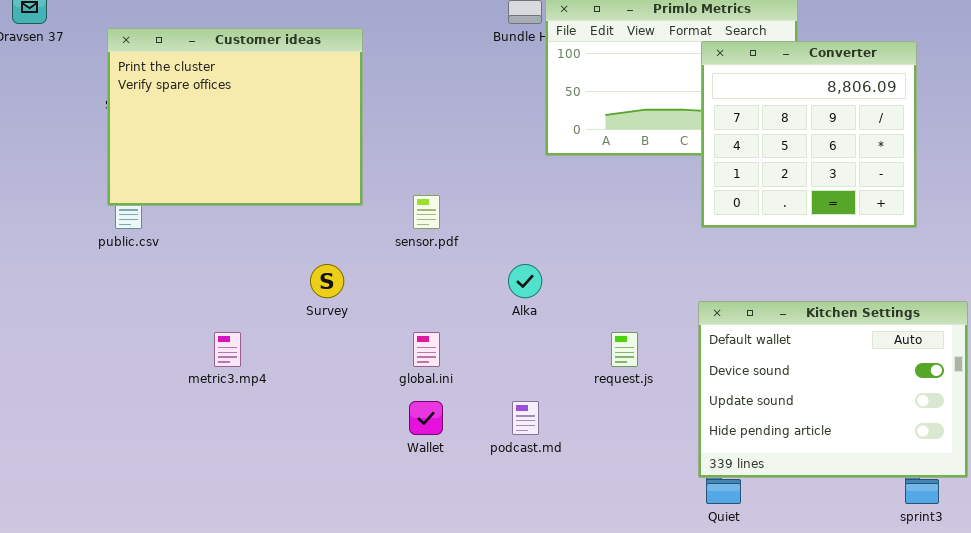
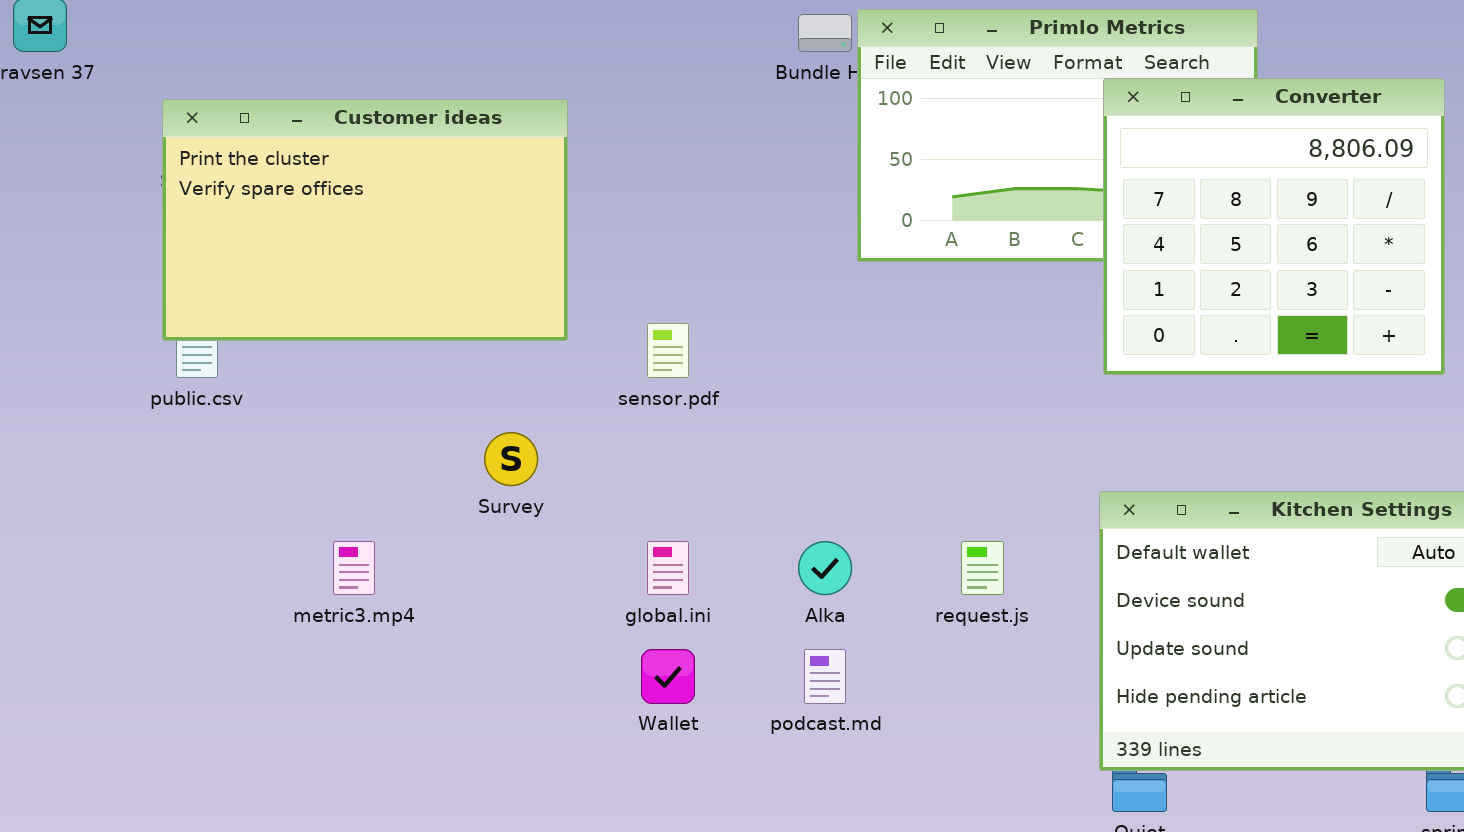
Customer ideas: [107,28,363,206] -> [162,99,568,341], resized
Alka: [508,264,542,298] -> [798,541,852,595], moved

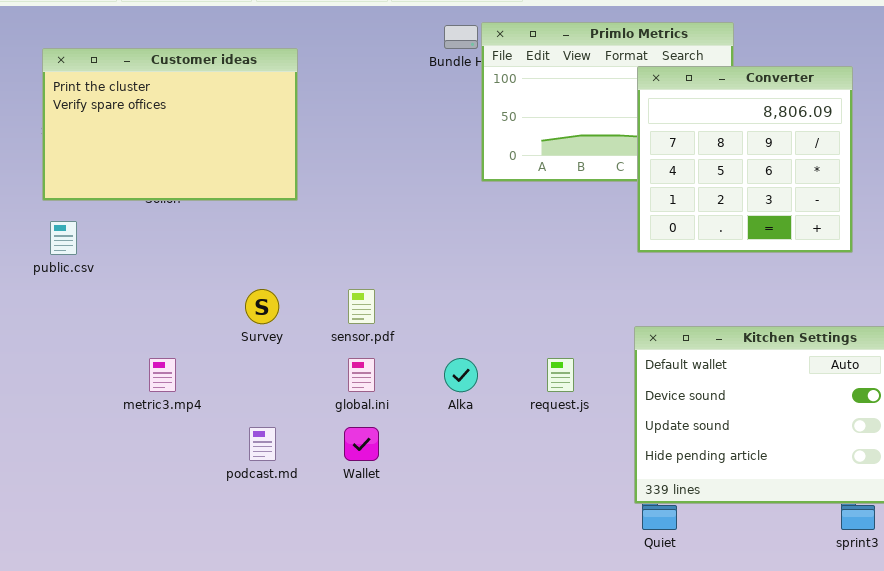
Customer ideas: [162,99,568,341] -> [42,48,298,201], moved
sensor.pdf: [647,323,689,378] -> [348,289,375,324], moved
podcast.md: [804,649,846,704] -> [249,427,276,461], moved

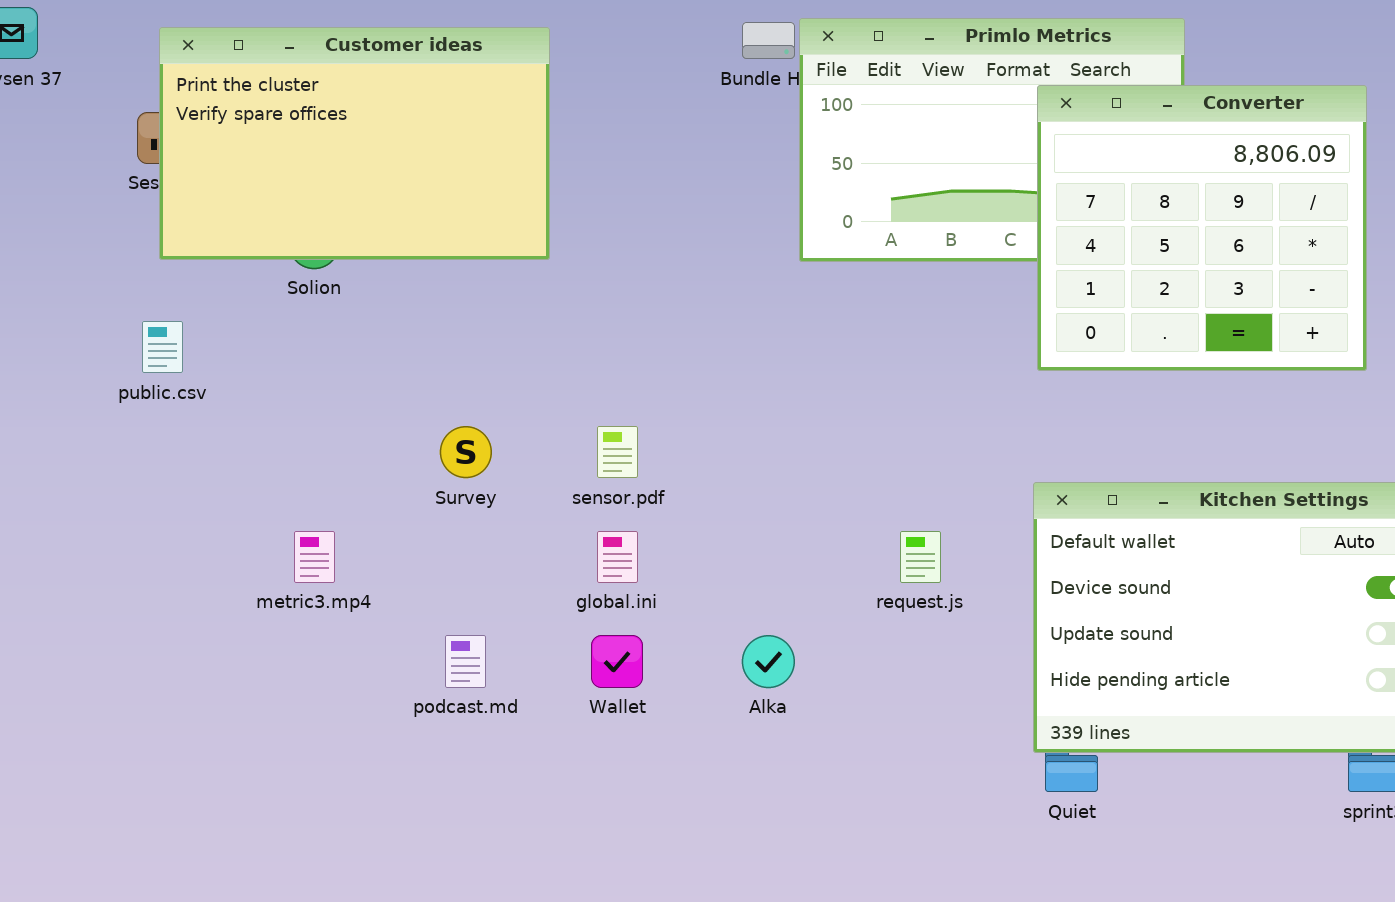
Customer ideas: [42,48,298,201] -> [159,27,550,260], moved
Alka: [444,358,478,392] -> [742,635,795,688], moved

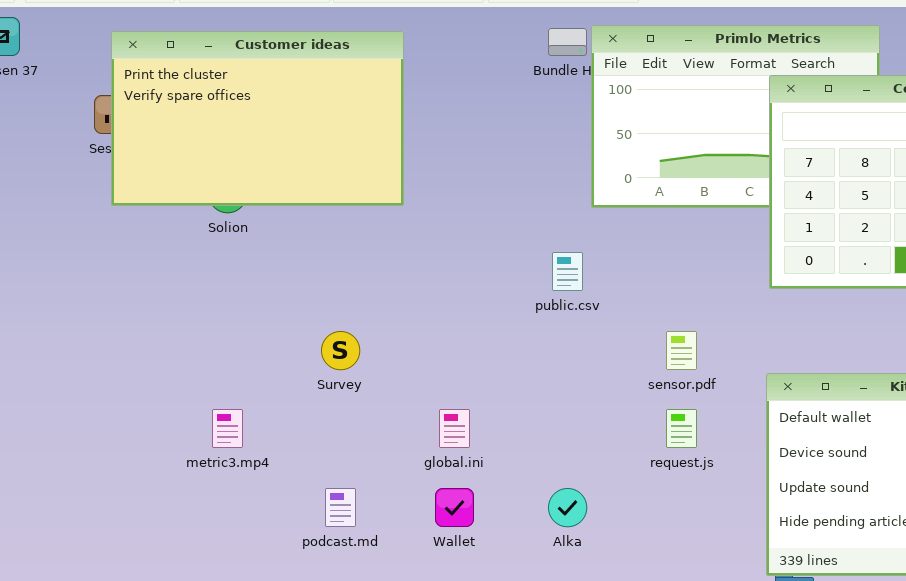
public.csv: [142,321,183,373] -> [552,252,583,291], moved
sensor.pdf: [597,426,638,478] -> [666,331,697,370], moved

